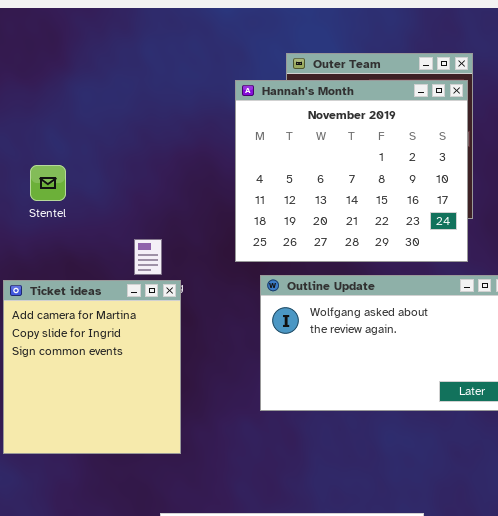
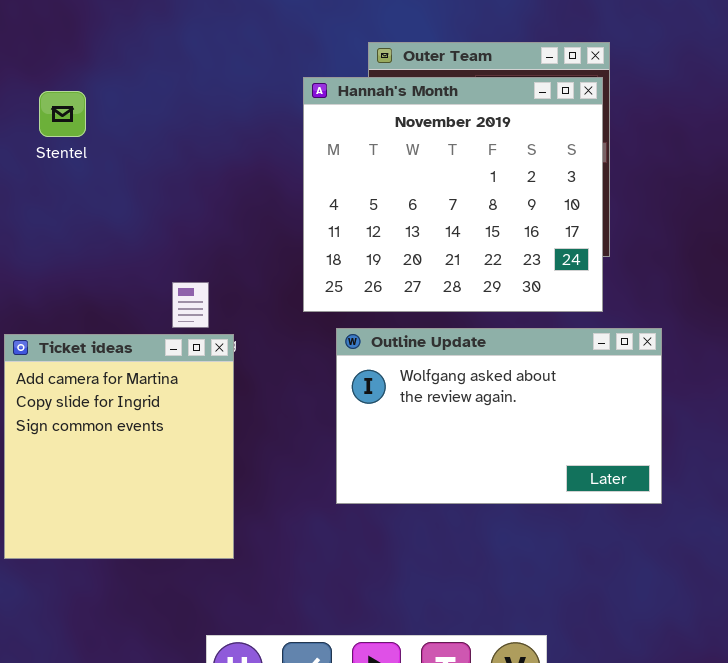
Stentel: [30,165,66,201] -> [39,91,86,137], moved

